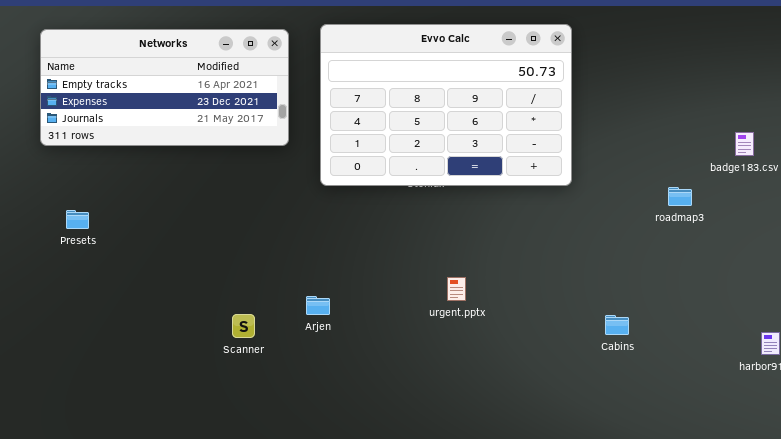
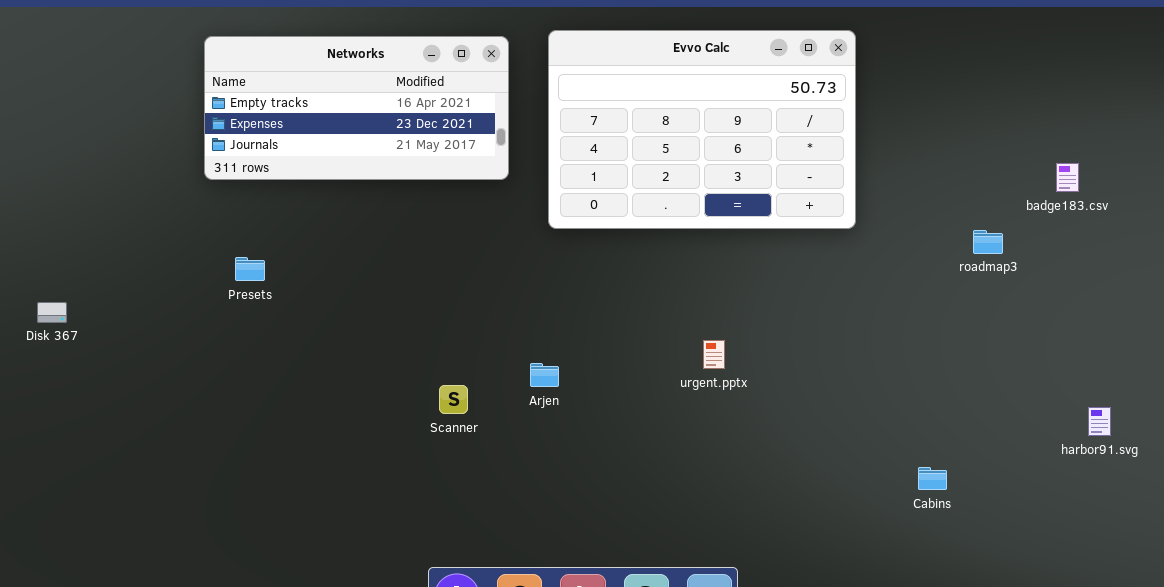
Cabins: [605,315,629,335] -> [918,467,947,490], moved

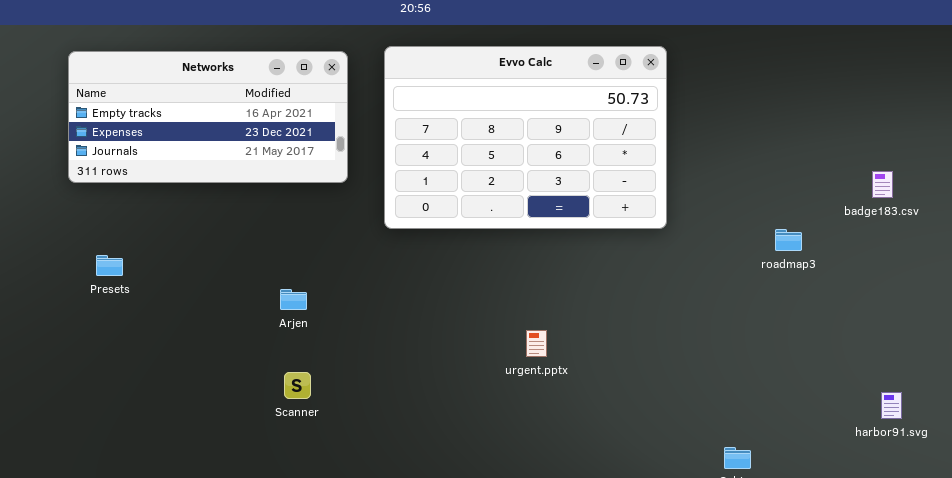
badge183.csv: [1056,163,1079,192] -> [872,171,893,198], moved
Arjen: [530,363,559,387] -> [280,289,307,310], moved

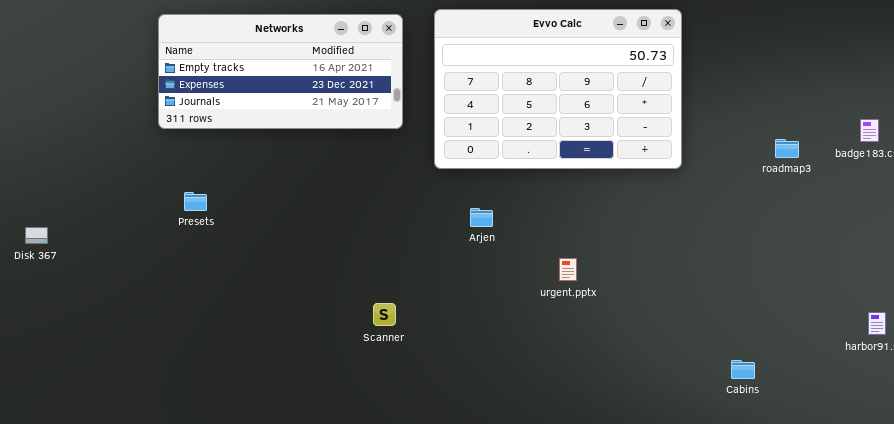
roadmap3: [775,229,802,251] -> [775,139,799,158], moved
Arjen: [280,289,307,310] -> [470,208,493,227], moved
Scanner: [284,372,311,399] -> [373,303,396,326], moved

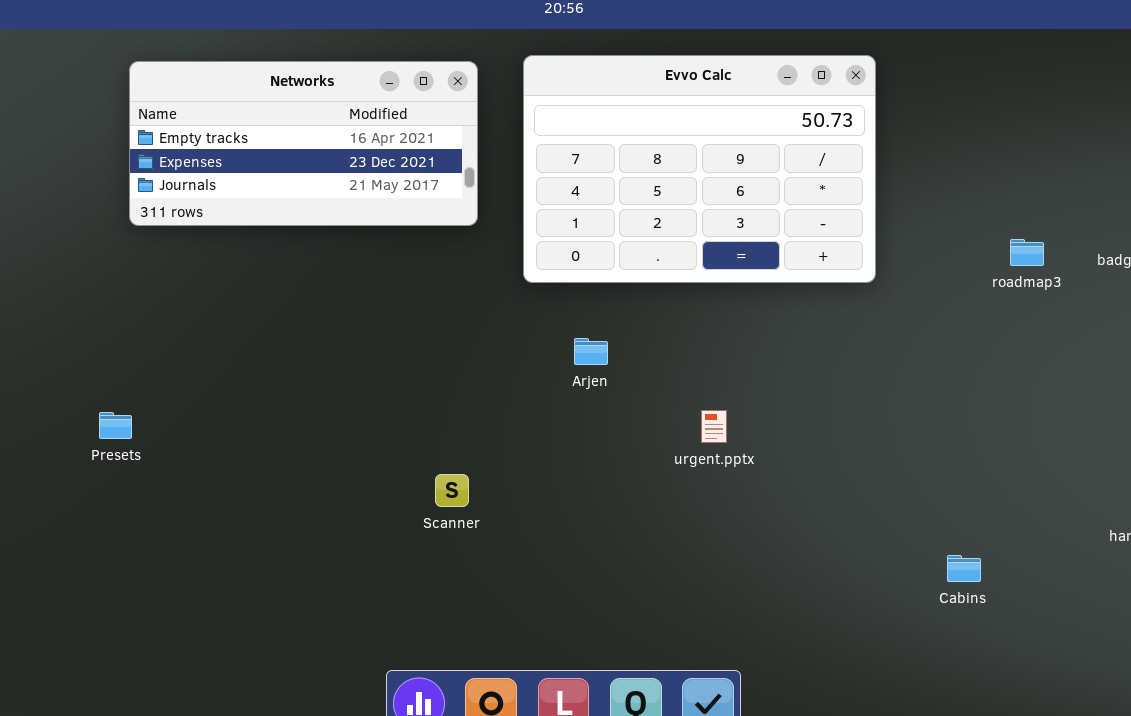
Presets: [184,192,207,211] -> [99,412,132,439], moved

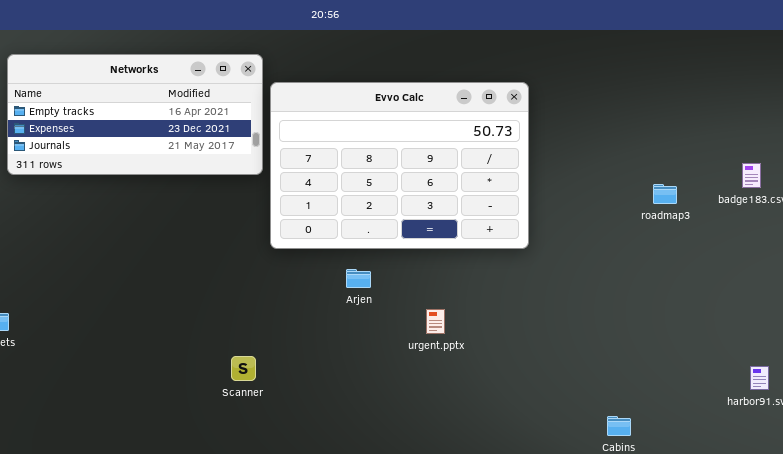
Evvo Calc: [523,55,876,283] -> [270,82,529,249], moved
Arjen: [574,338,608,365] -> [346,269,371,288], moved

